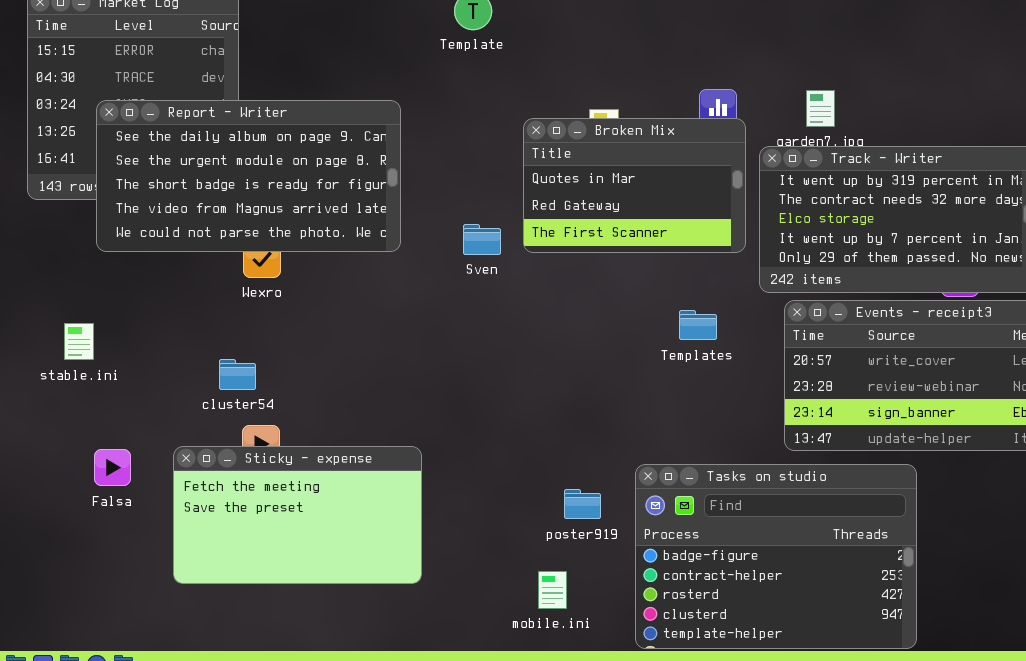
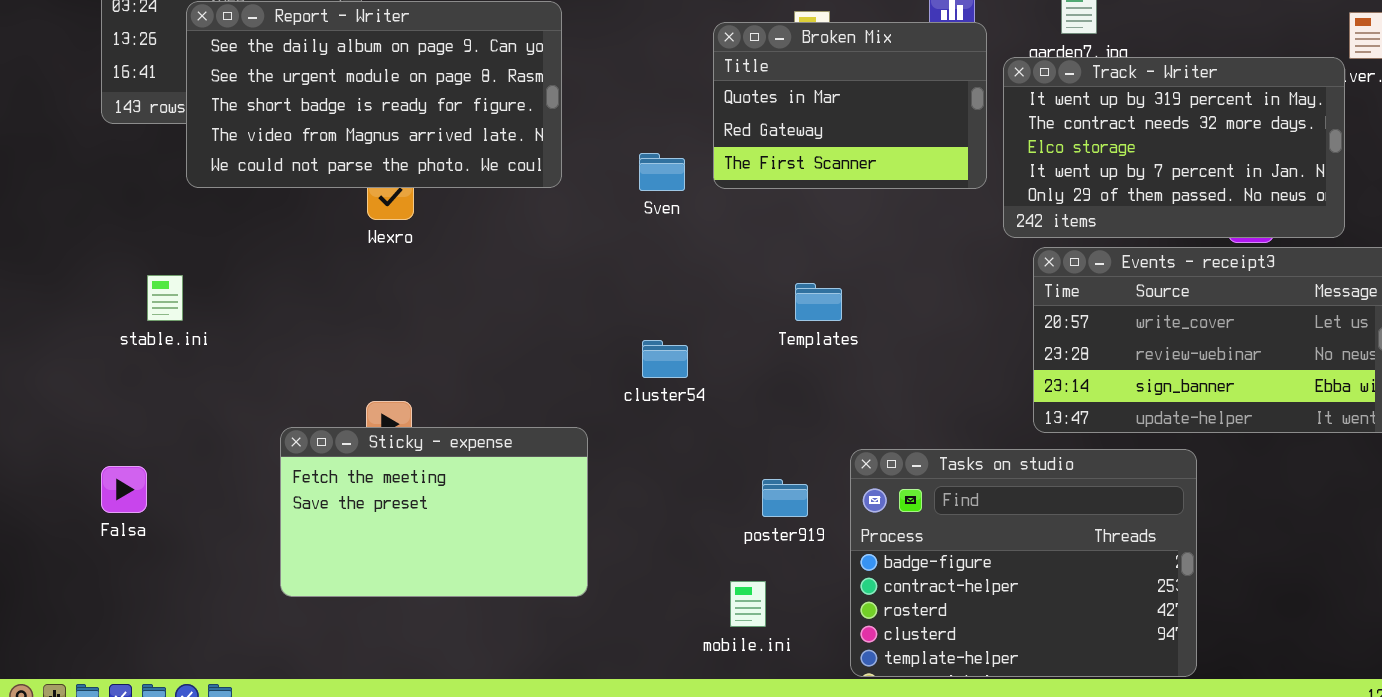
Templates: [679,310,717,340] -> [795,283,842,321], moved
cluster54: [219,359,256,390] -> [642,340,688,378], moved
Falsa: [94,449,131,486] -> [101,466,147,513], moved

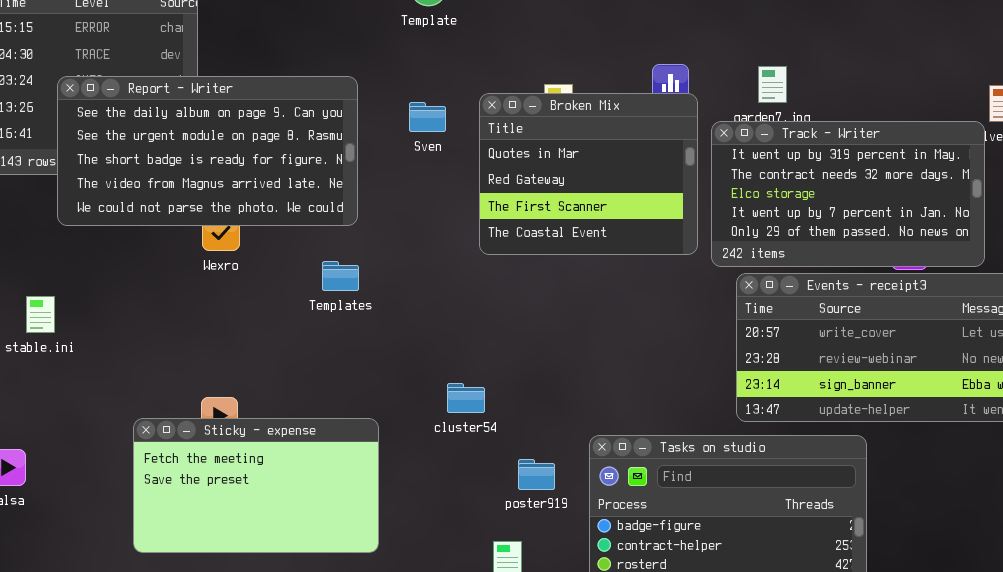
Broken Mix: [713,22,987,189] -> [479,93,698,255], resized
Sven: [639,153,685,191] -> [409,102,446,132], moved
Templates: [795,283,842,321] -> [322,261,359,291], moved
cluster54: [642,340,688,378] -> [447,383,485,413], moved

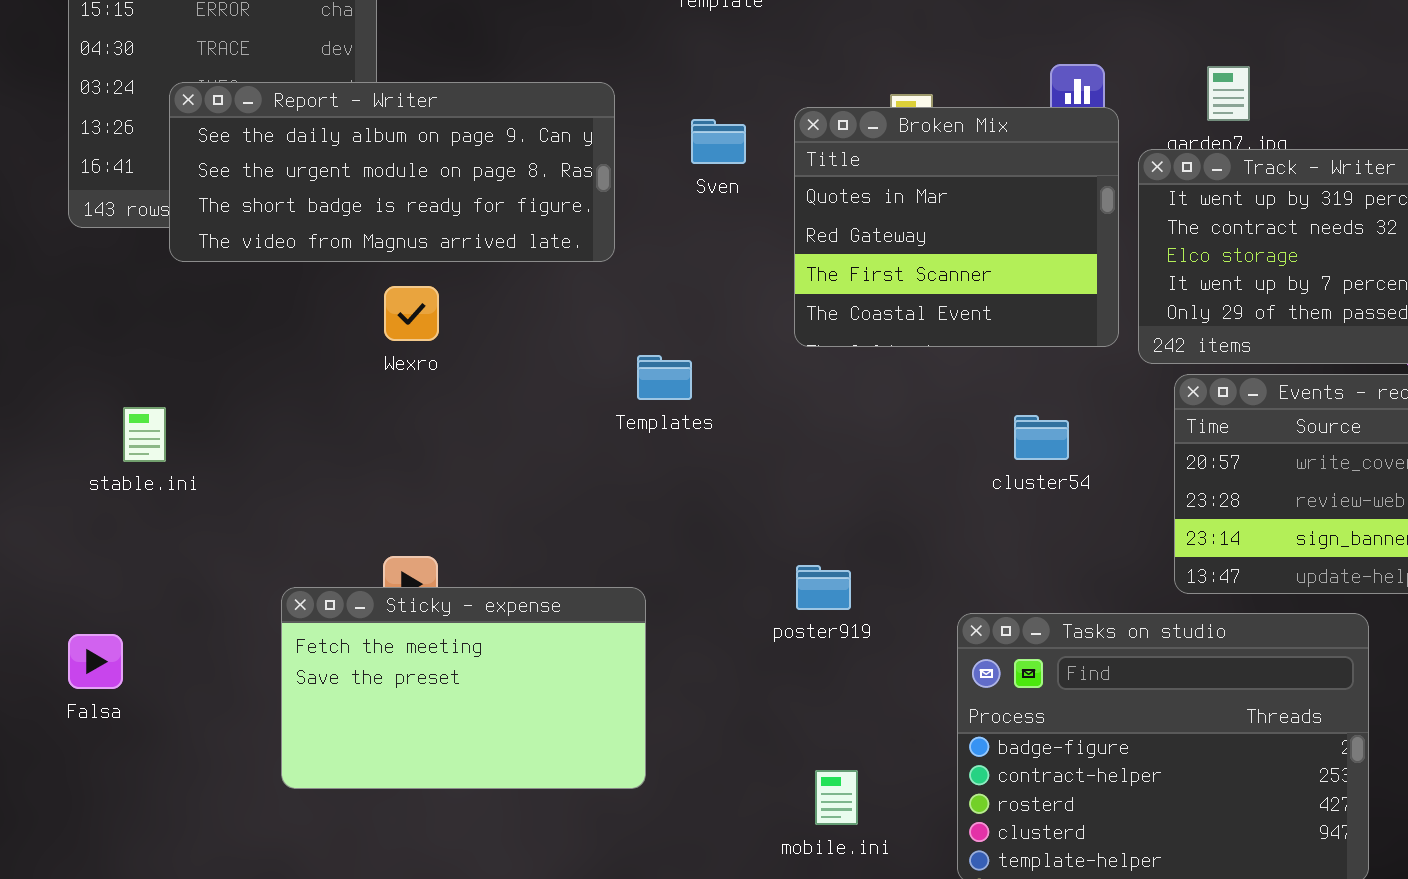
Report - Writer: [57,76,358,226] -> [169,82,615,262], resized
Templates: [322,261,359,291] -> [637,355,692,400], moved
cluster54: [447,383,485,413] -> [1014,415,1069,460], moved
poster919: [518,459,555,490] -> [796,565,851,610], moved

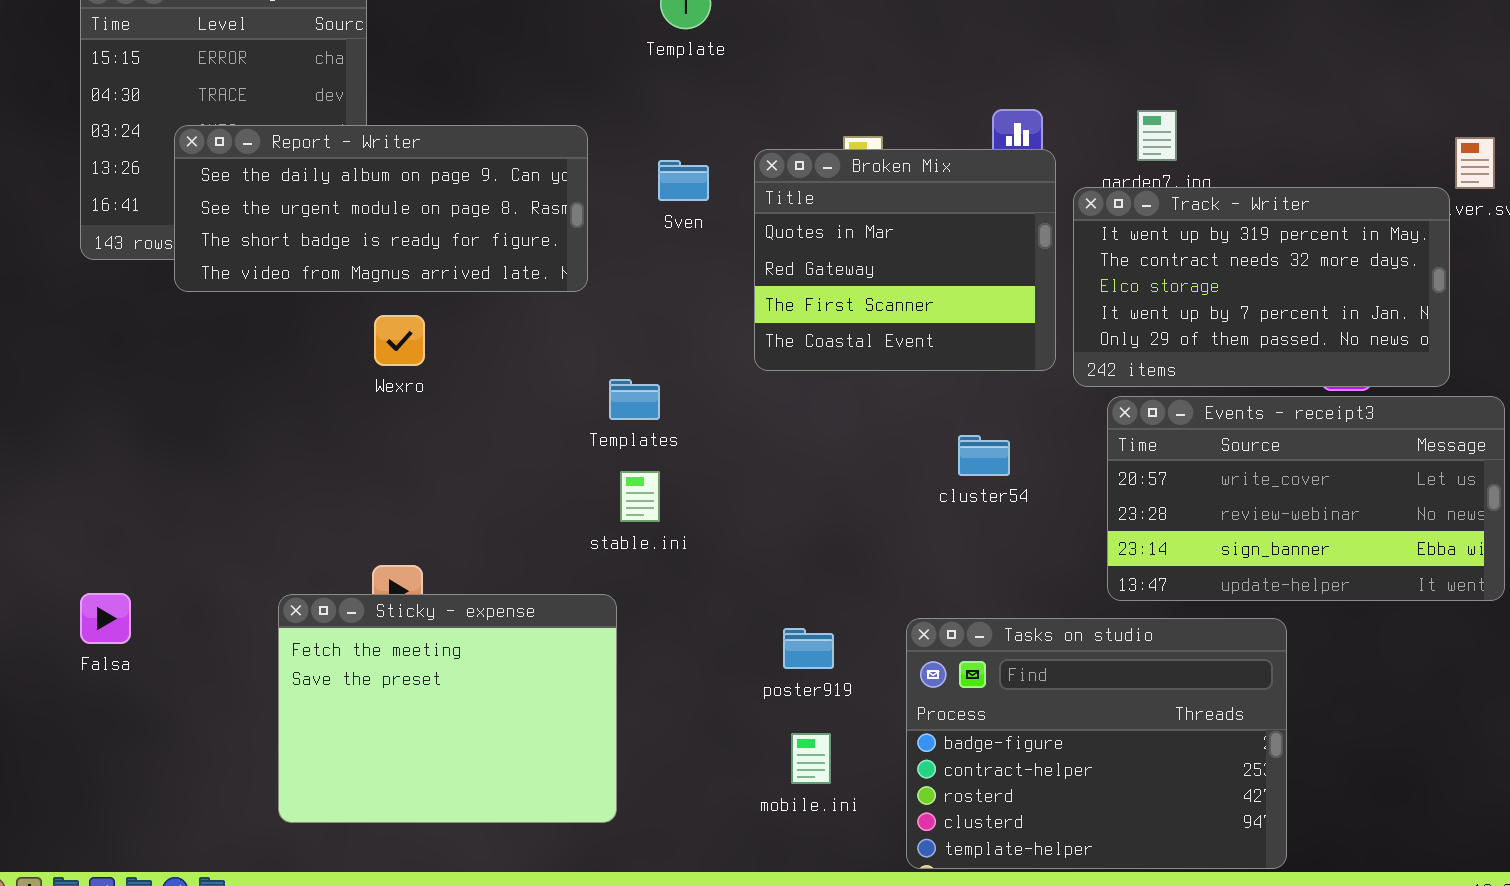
stable.ini: [123,407,166,462] -> [620,471,660,522], moved
poster919: [796,565,851,610] -> [783,628,834,669], moved
Sticky - expense: [281,587,646,789] -> [278,594,617,823], resized
Falsa: [68,634,123,689] -> [80,593,131,644], moved
mobile.ini: [815,770,858,825] -> [791,733,831,784], moved

